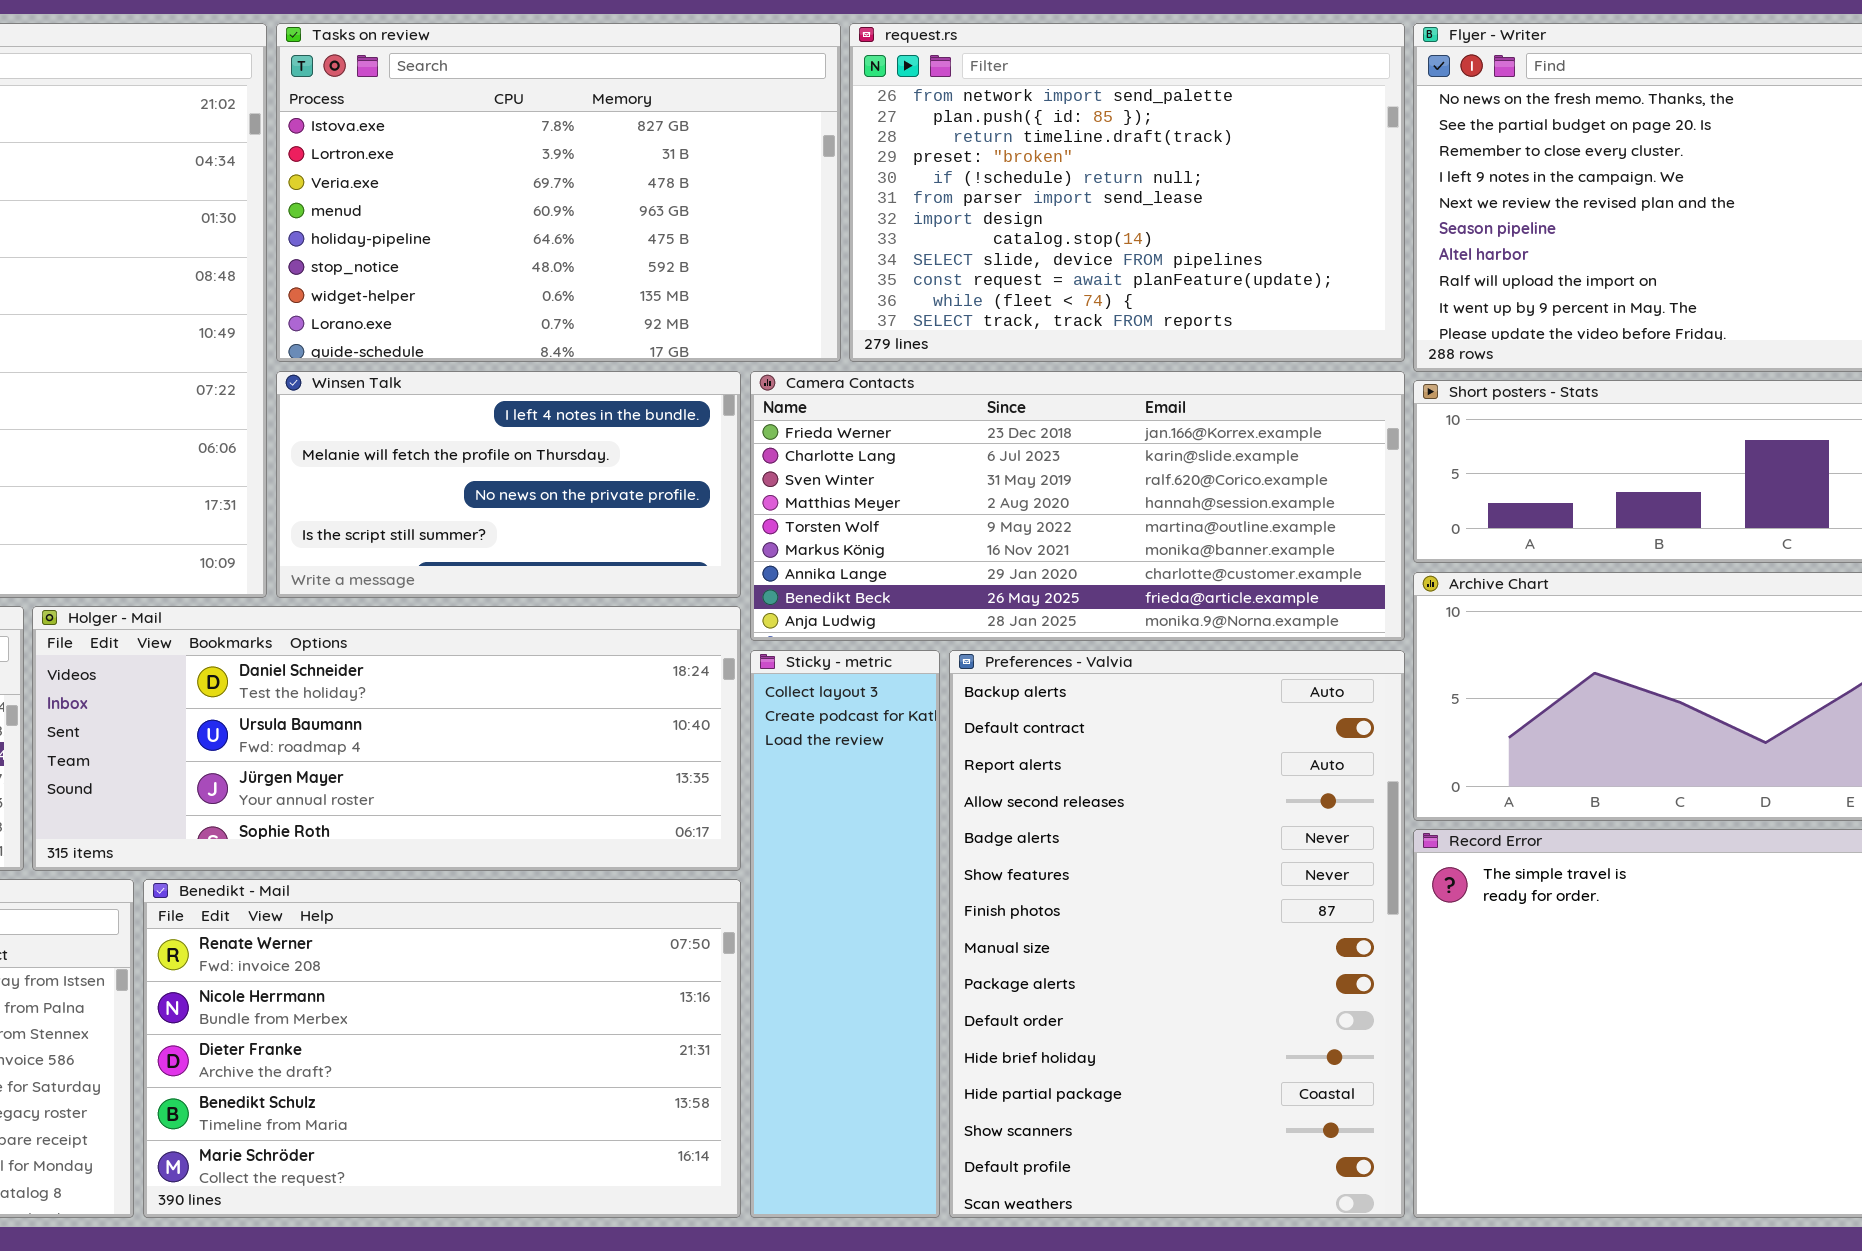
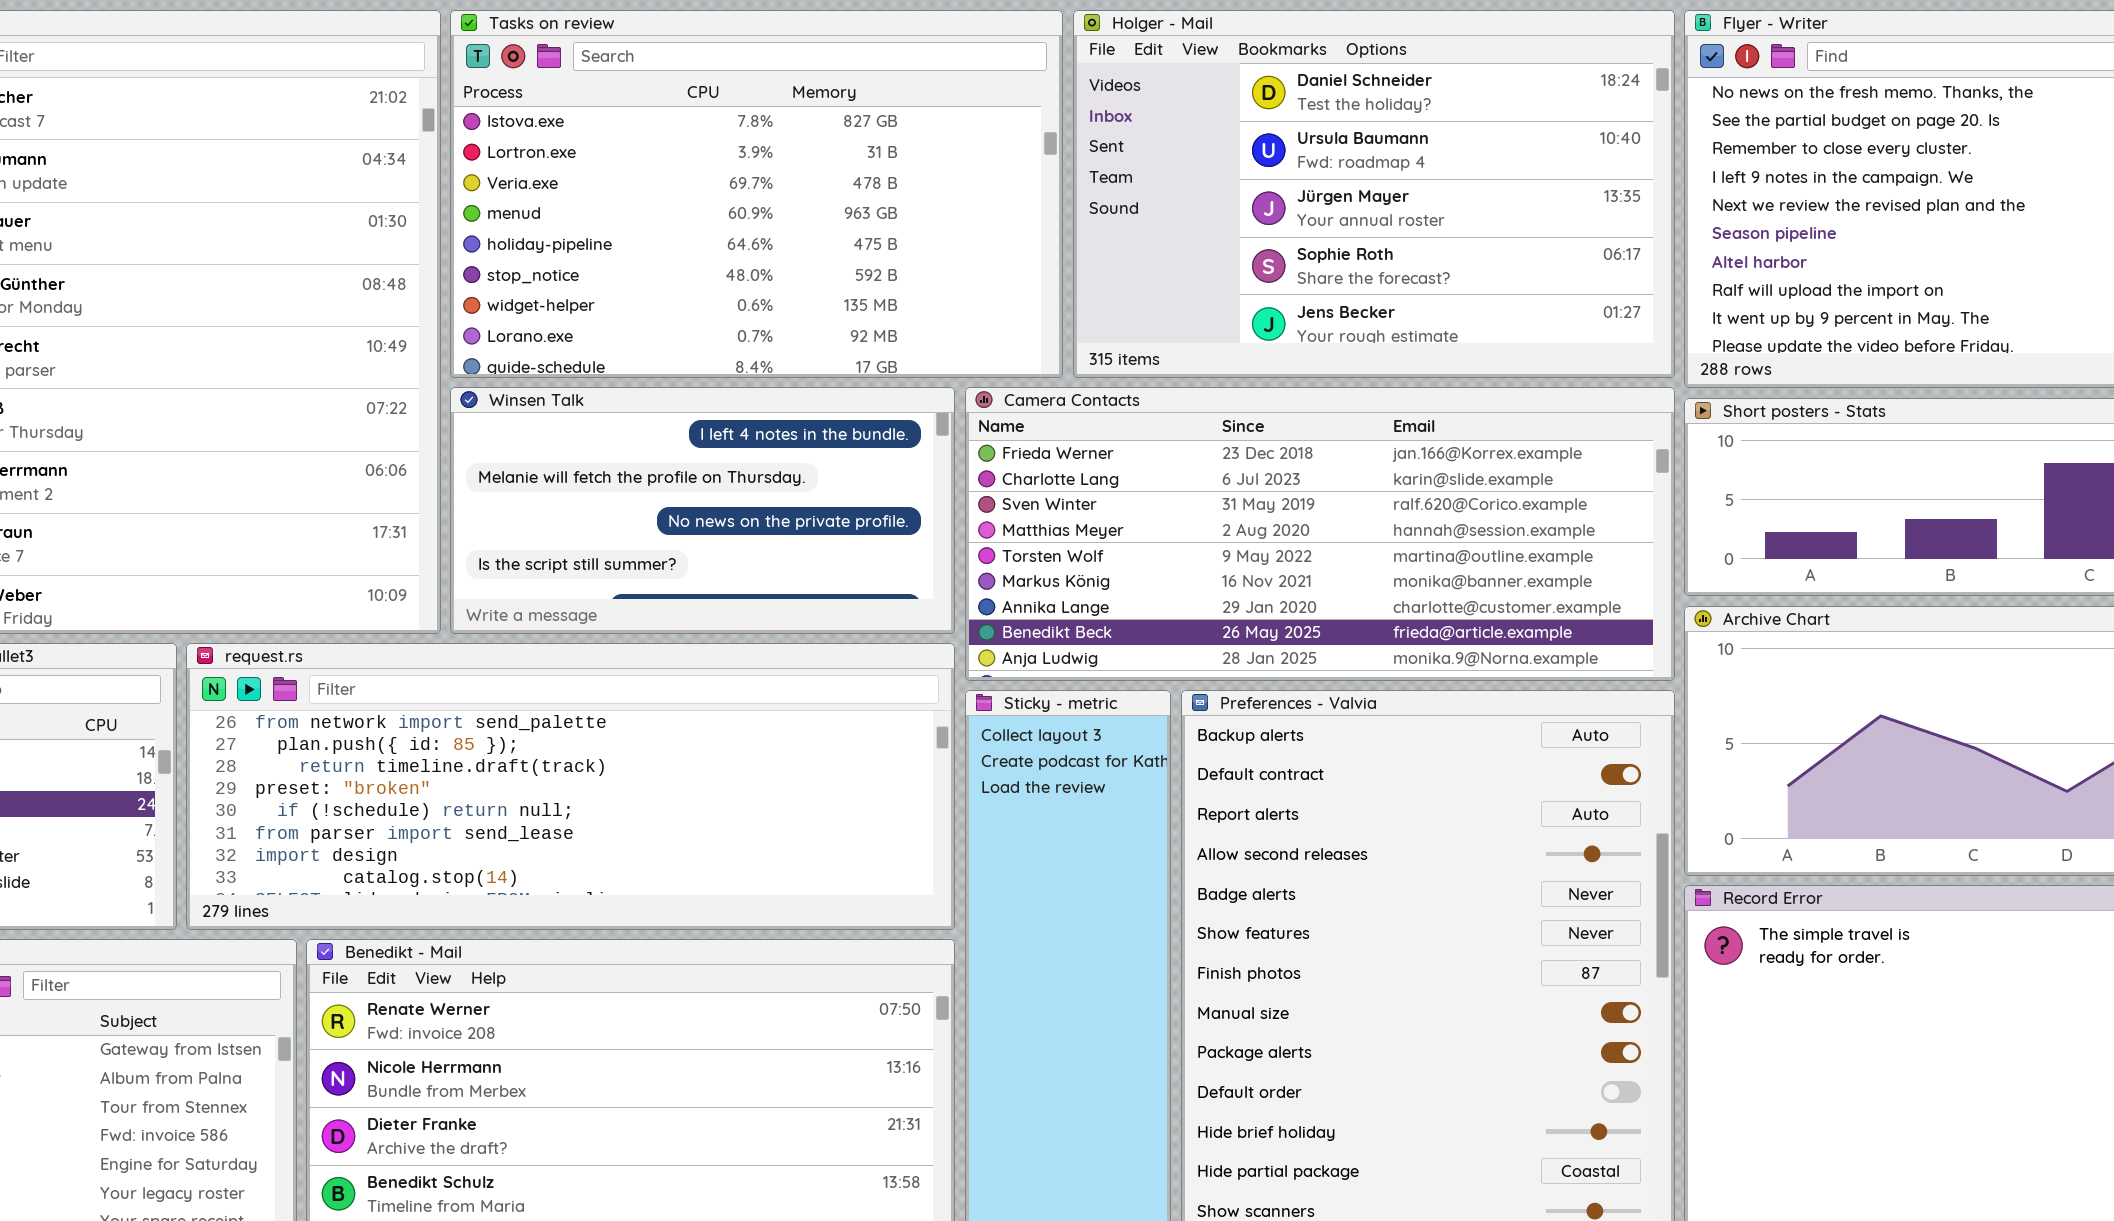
request.rs: [849,23,1405,362] -> [186,643,955,930], moved, resized
Holger - Mail: [32,606,741,871] -> [1073,10,1675,378], moved, resized

